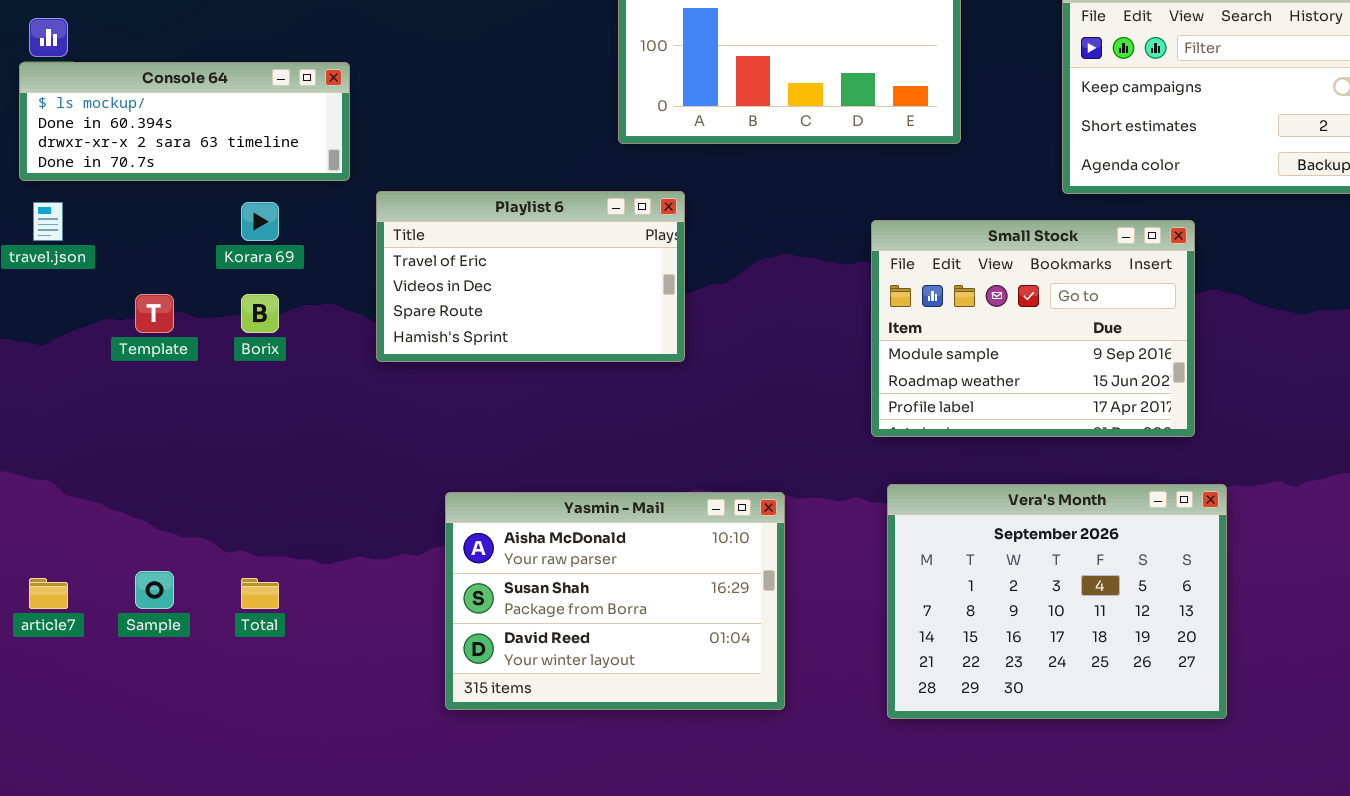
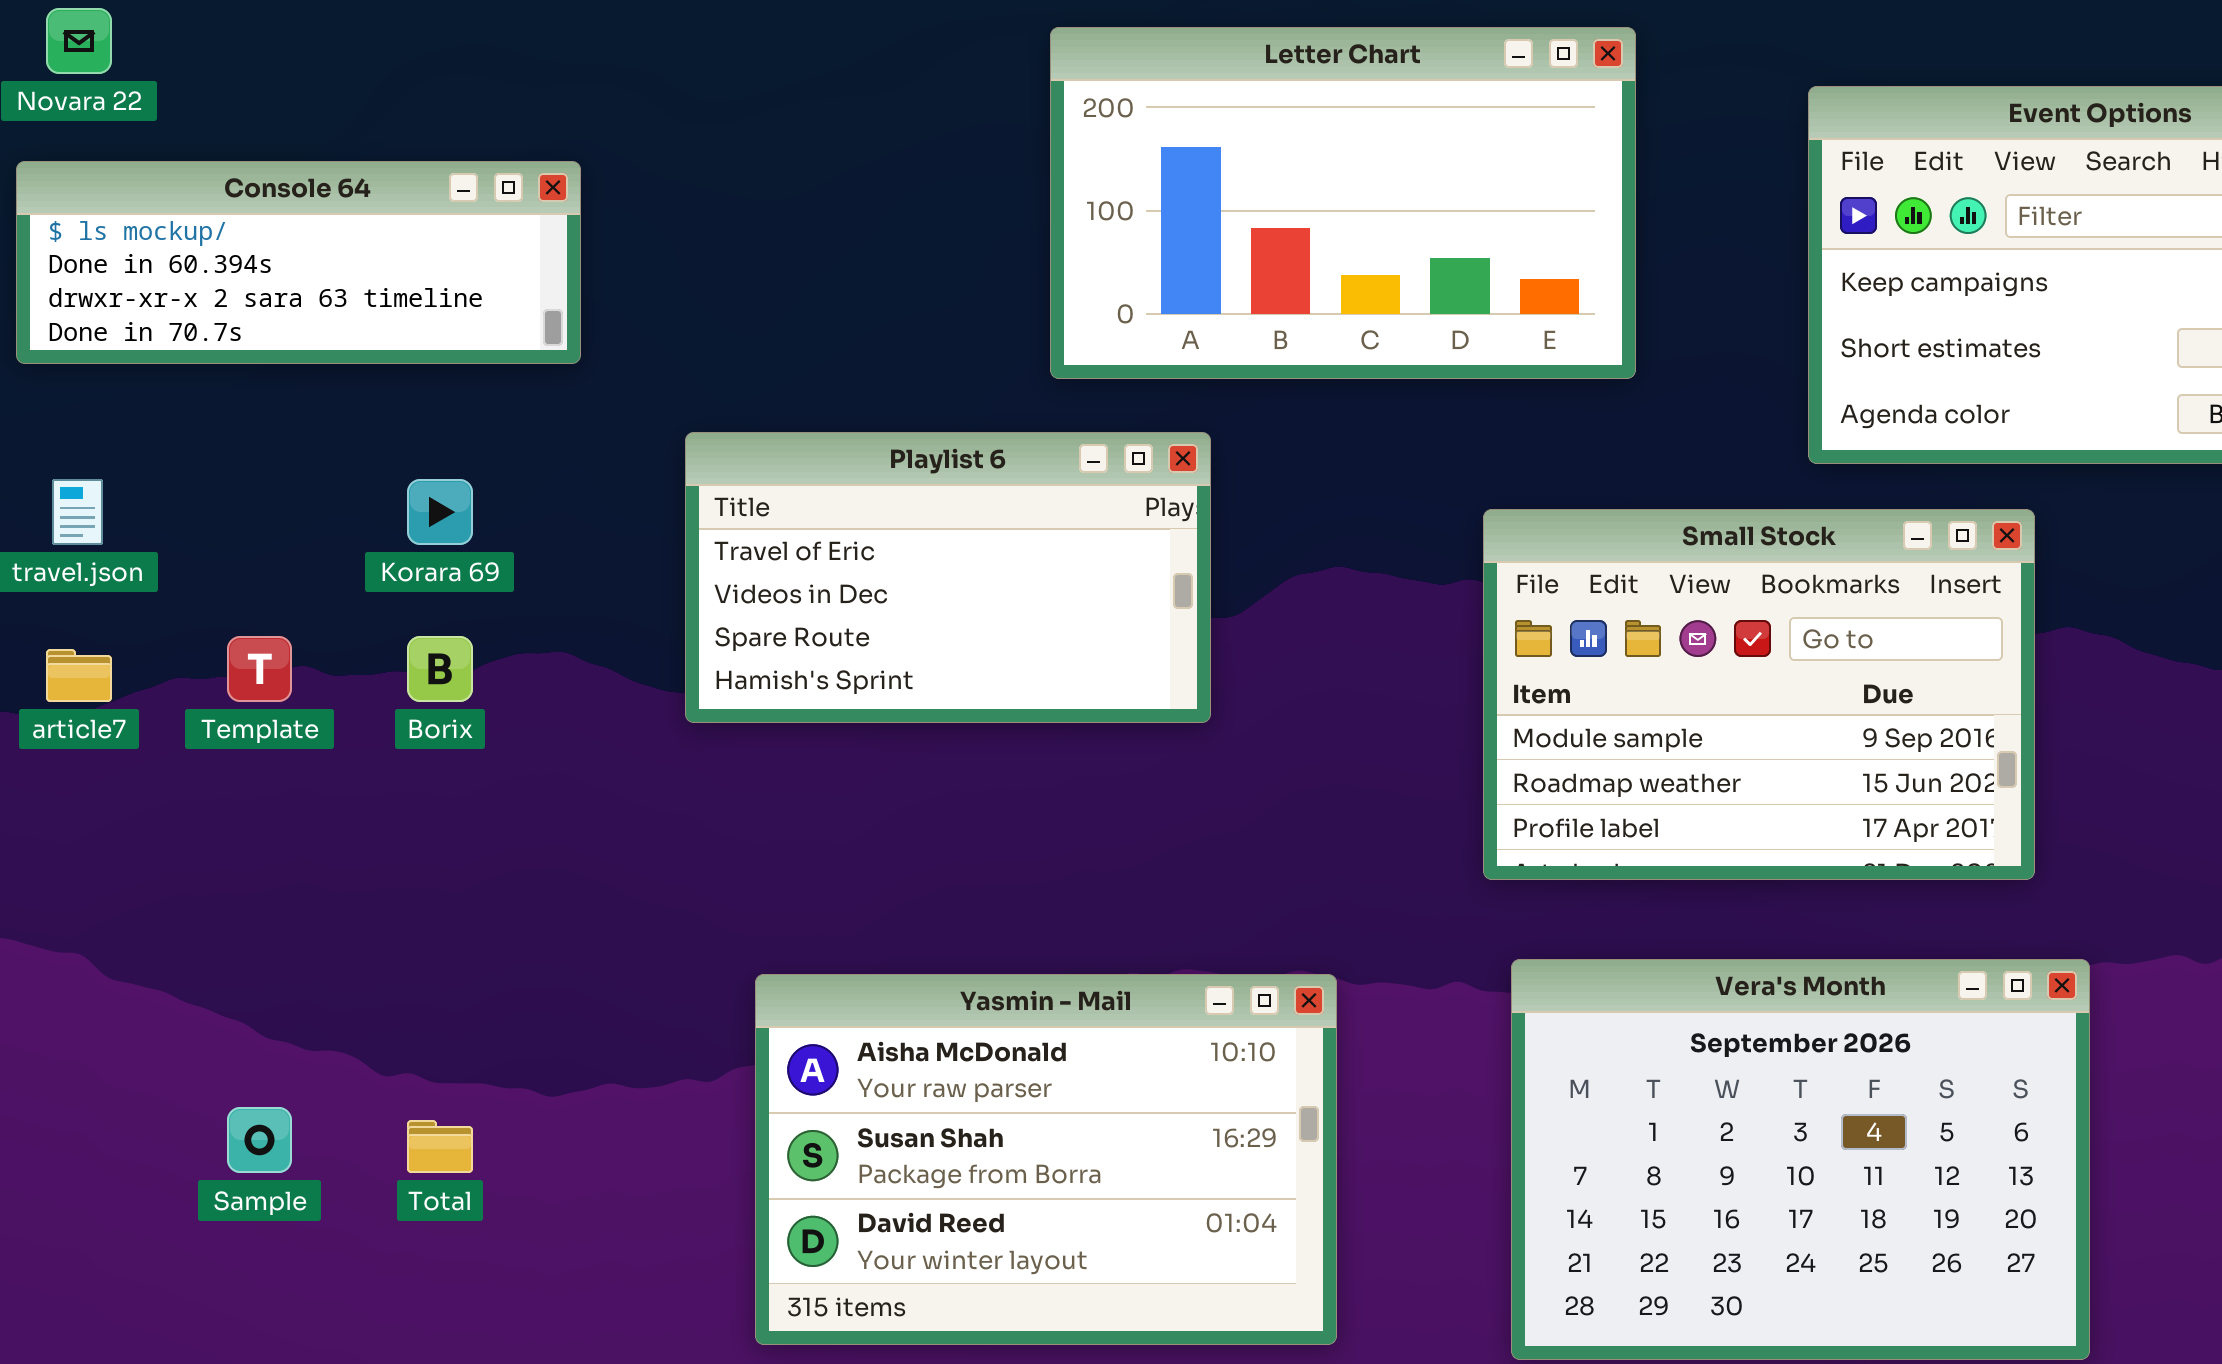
Console 64: [19,62,350,181] -> [16,161,581,364], moved
Playlist 6: [376,191,685,362] -> [685,432,1211,723], moved
article7: [29,578,68,609] -> [46,649,112,702], moved

